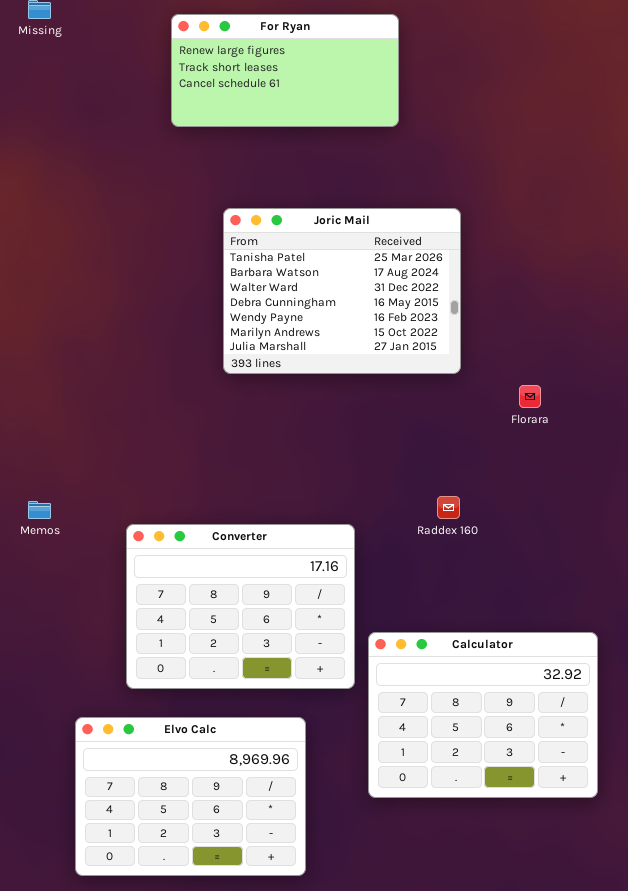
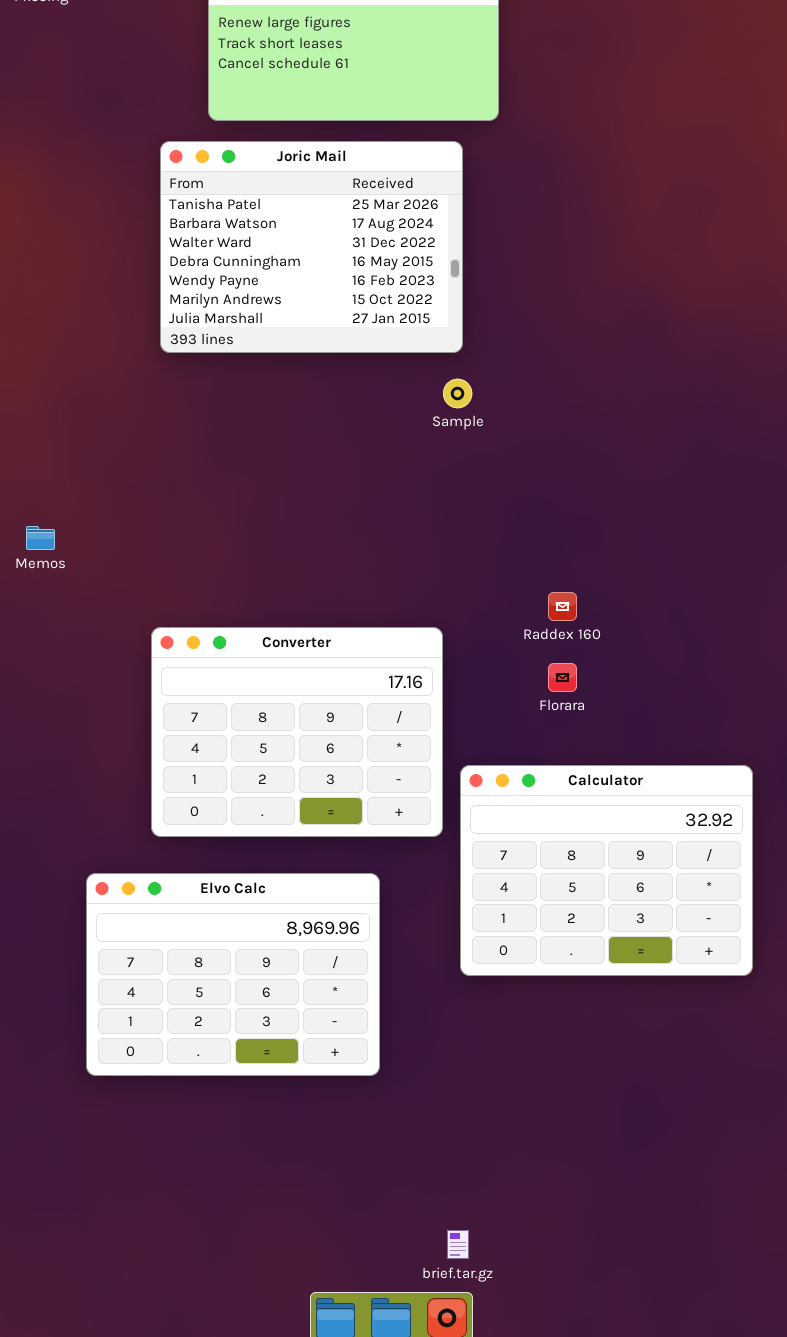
Joric Mail: [223,208,461,374] -> [160,141,463,353], moved
Florara: [519,385,541,408] -> [548,663,577,692], moved
Memos: [28,501,51,519] -> [26,526,55,550], moved

